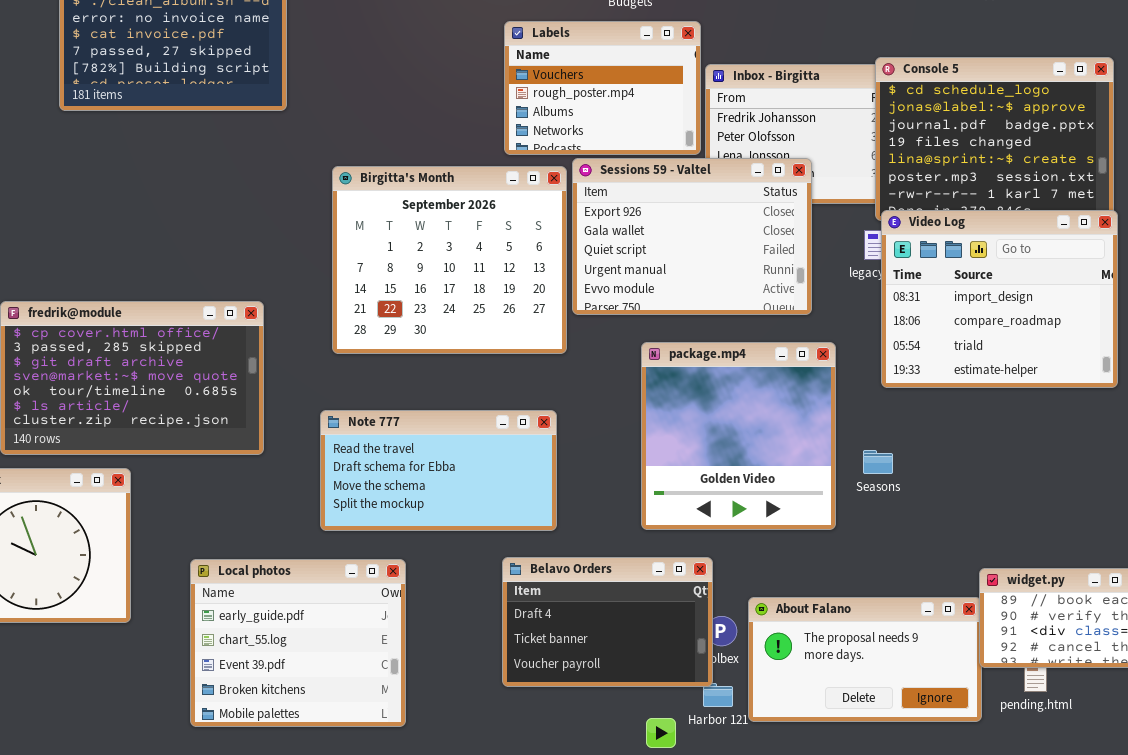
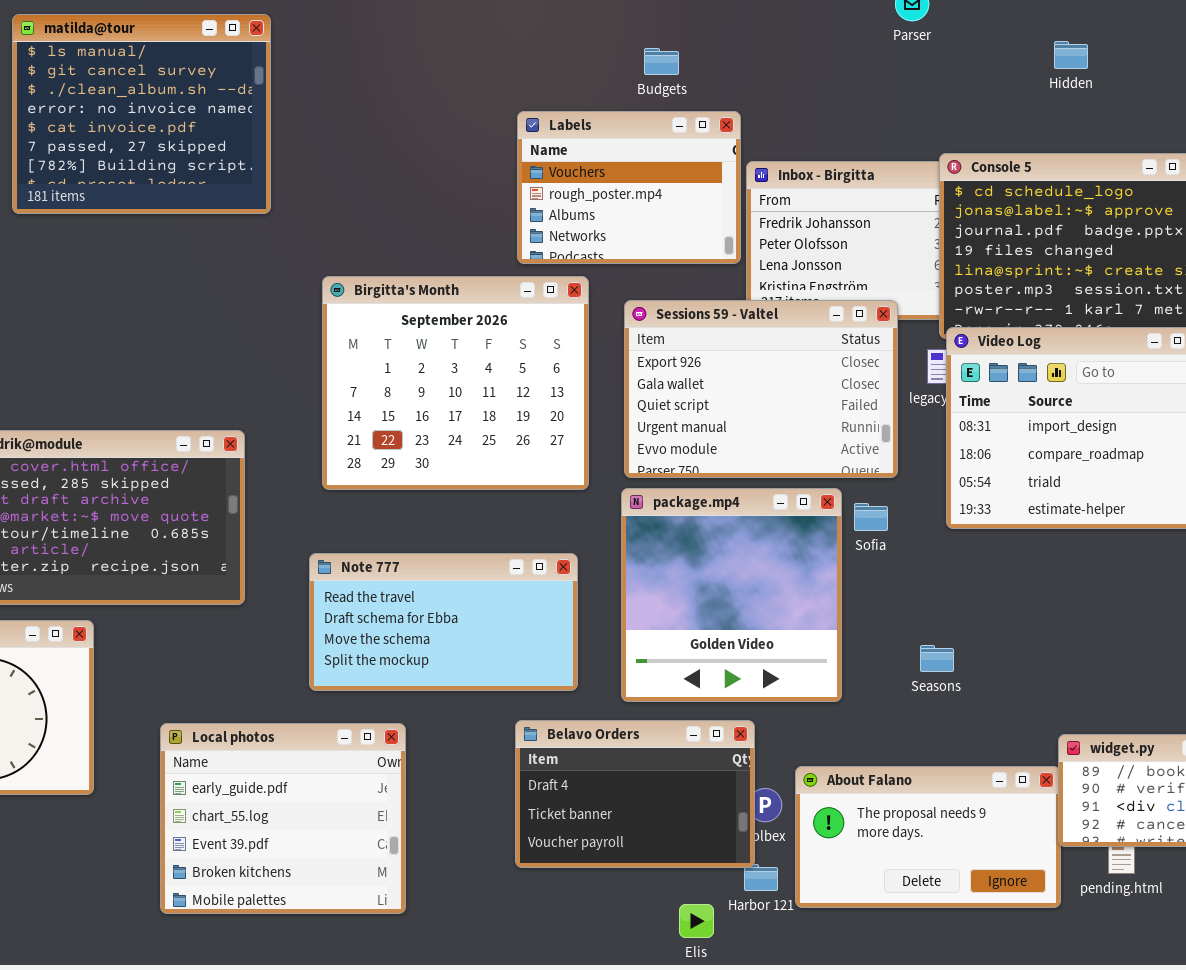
Sessions 59 - Valtel: [572,158,812,315] -> [624,300,898,478], moved
package.mp4: [641,342,836,530] -> [621,488,842,702], moved
Seasons: [863,450,893,474] -> [920,645,954,672], moved

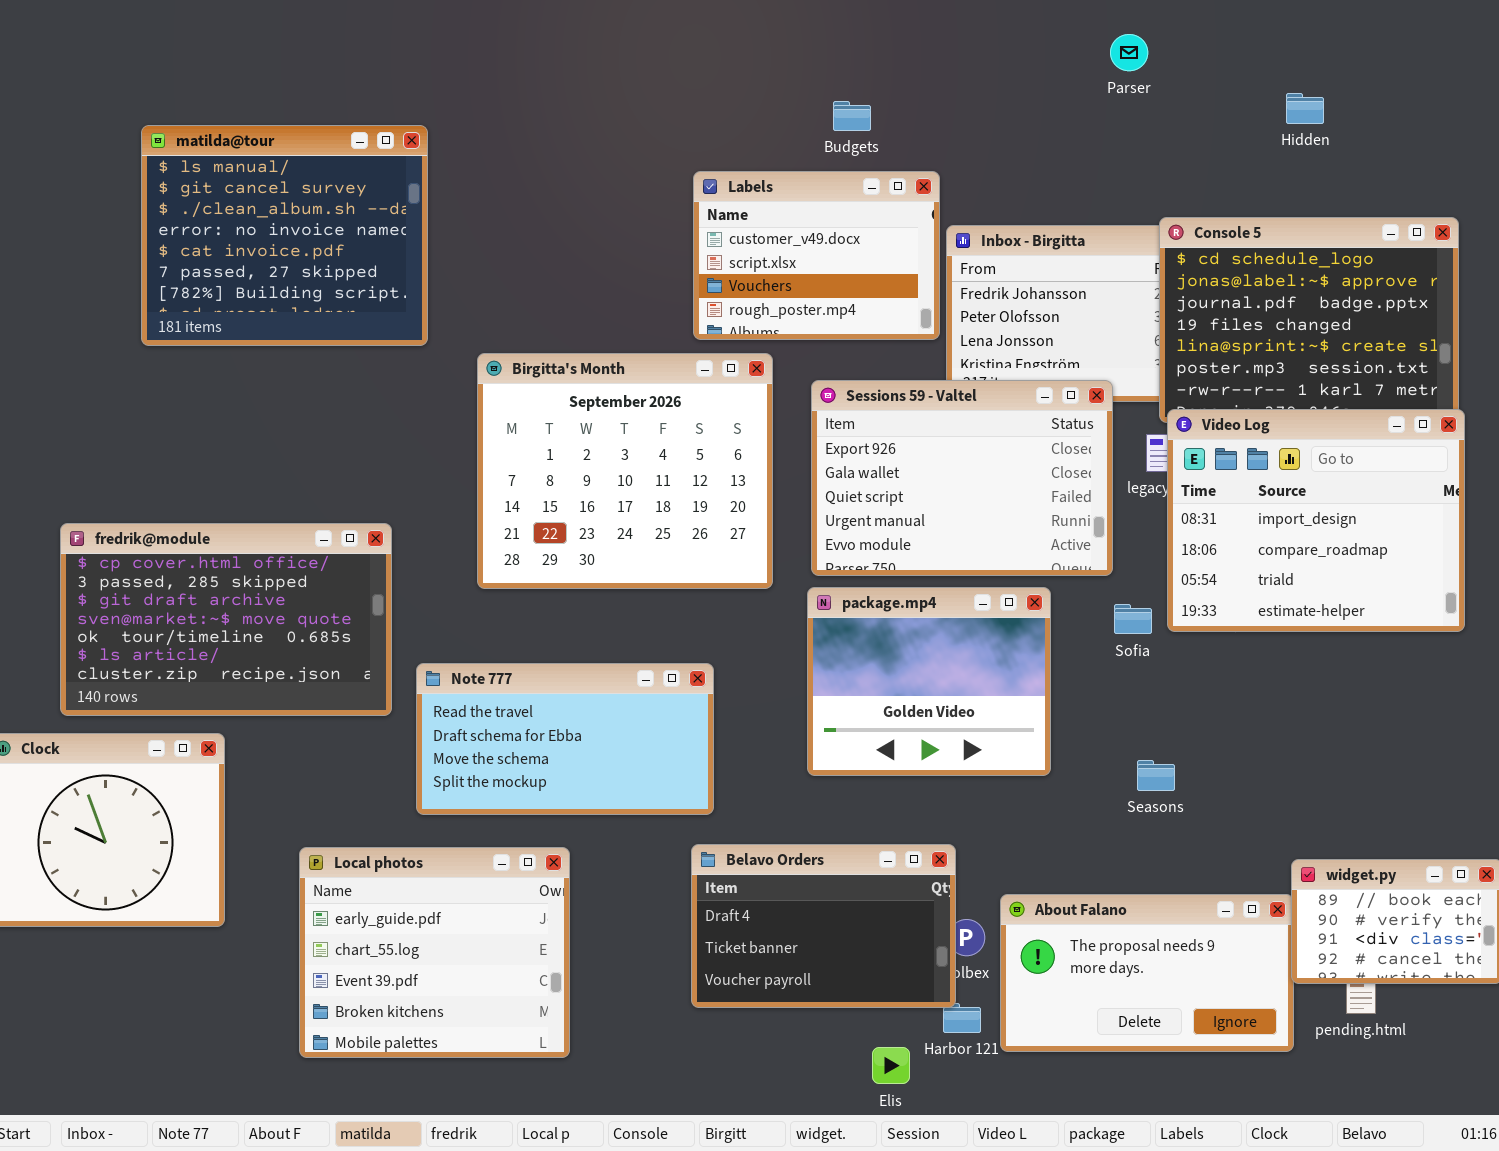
matilda@tour: [12,14,271,214] -> [141,125,428,346], moved
Labels: [517,111,741,264] -> [693,171,940,340], scrolled up 2 rows
package.mp4: [621,488,842,702] -> [807,587,1051,776], resized
Sofia: [854,503,888,531] -> [1114,604,1152,634], moved
Note 777: [309,553,578,691] -> [416,663,714,815], moved

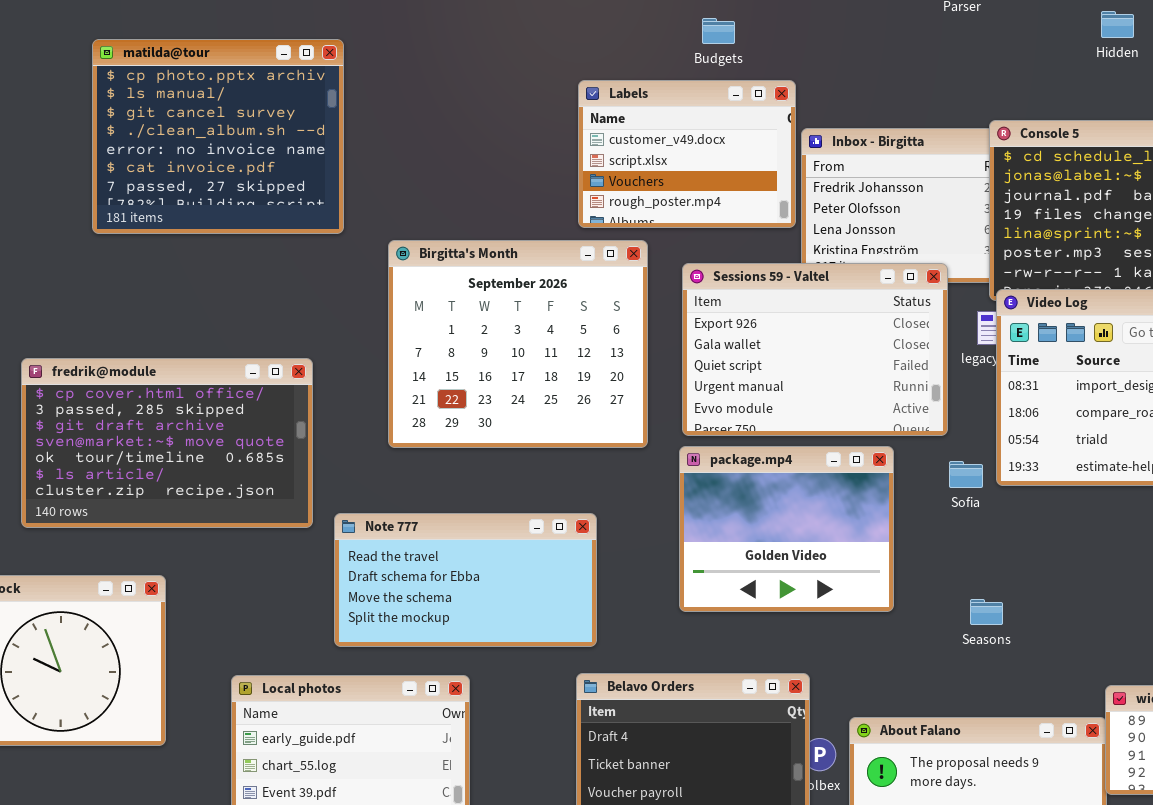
matilda@tour: [141,125,428,346] -> [92,39,344,234], scrolled up 1 row
fredrik@module: [60,523,392,716] -> [21,358,313,528], moved

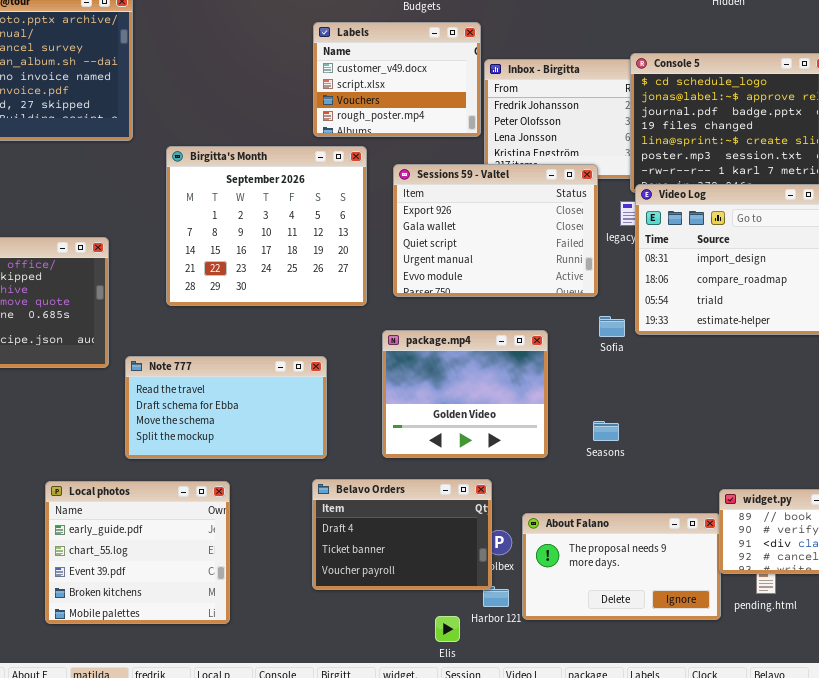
package.mp4: [679,446,894,612] -> [382,330,548,458], moved
Seasons: [970,599,1003,625] -> [593,421,619,441], moved

